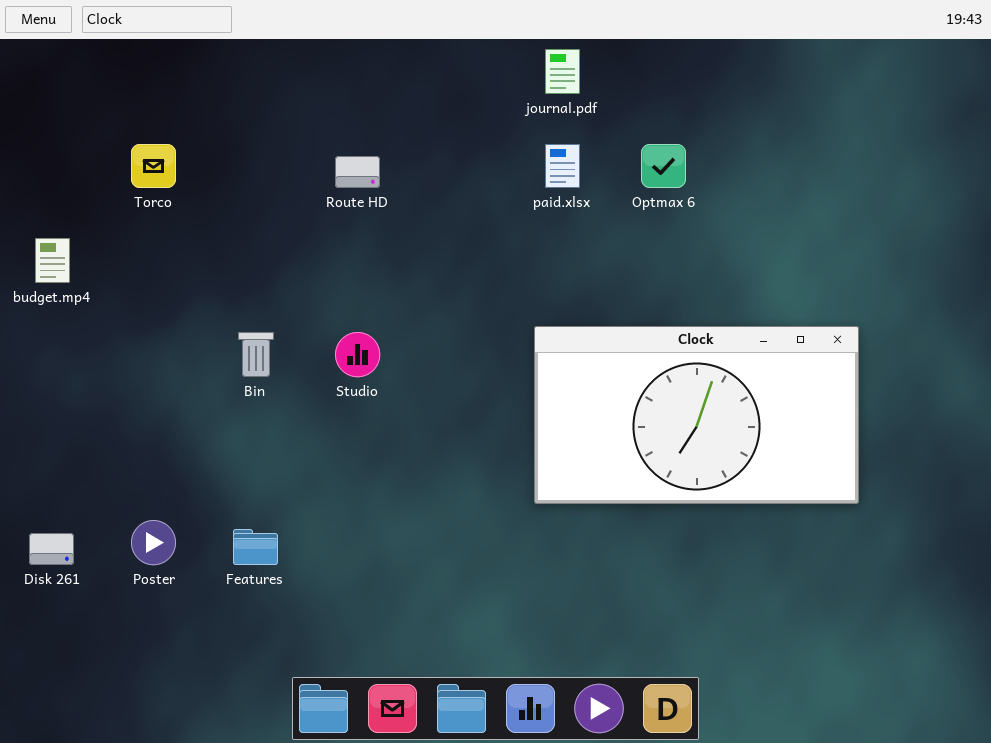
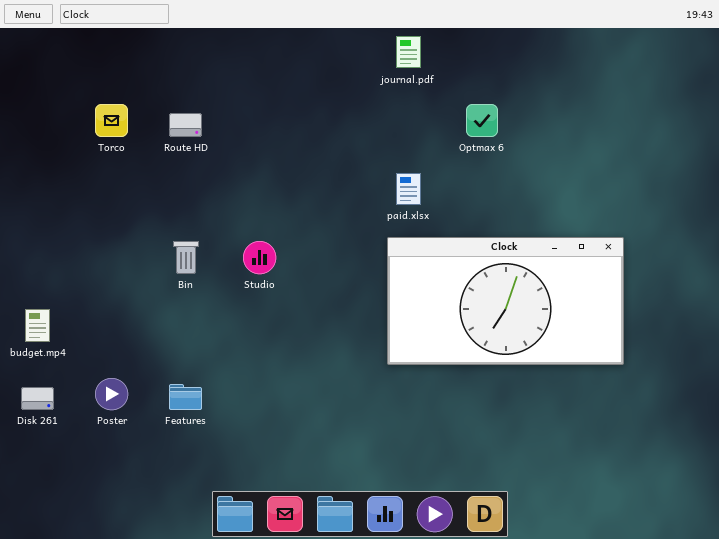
paid.xlsx: [545,144,580,188] -> [396,173,421,205], moved
Route HD: [335,156,380,188] -> [169,113,202,137], moved
budget.mp4: [35,238,70,283] -> [25,309,50,342], moved

